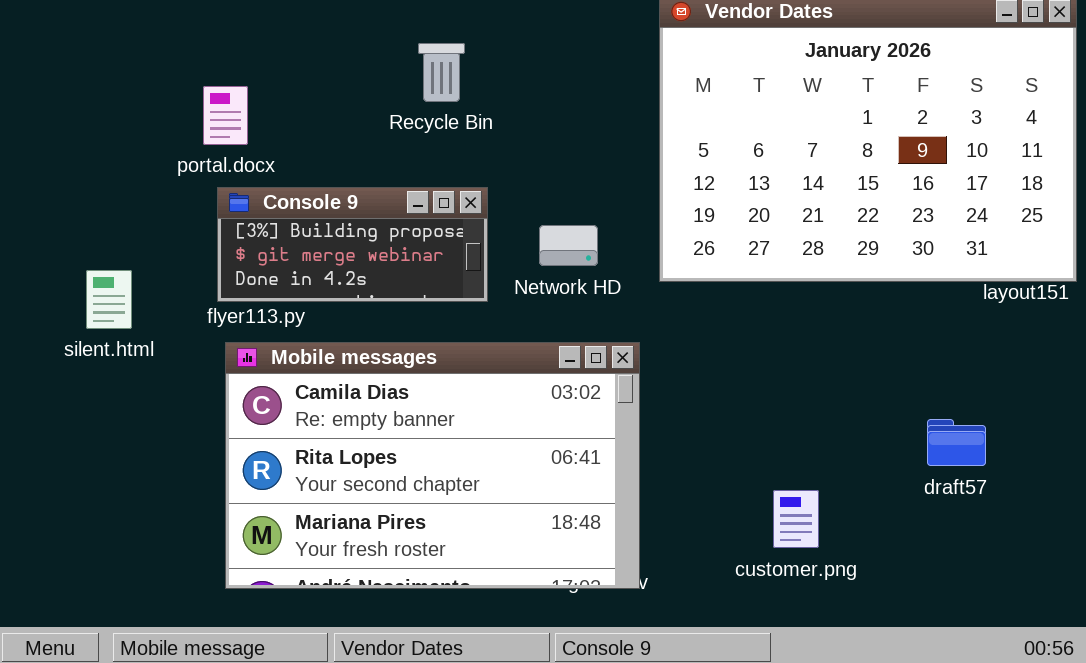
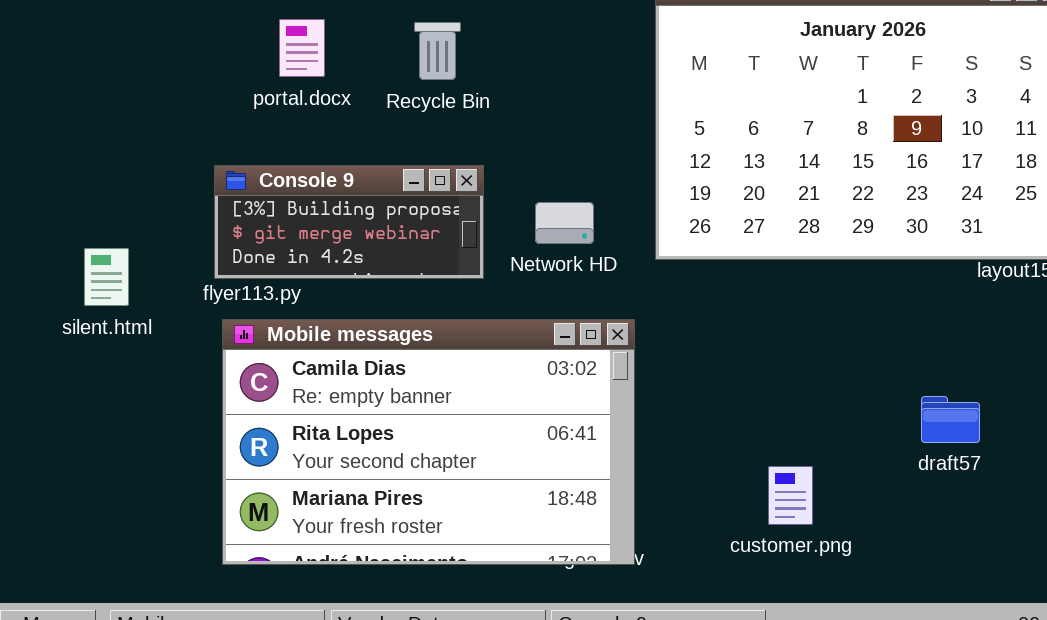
portal.docx: [203,86,248,145] -> [279,19,325,77], moved

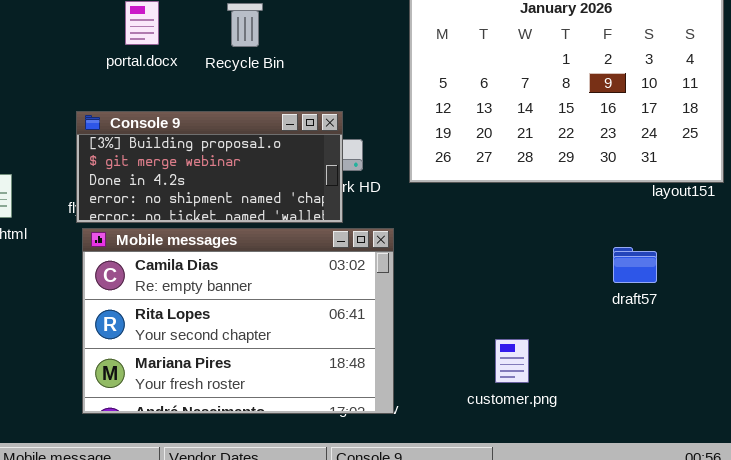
Console 9: [214,165,484,279] -> [76,111,343,223], resized
draft57: [921,396,980,443] -> [613,247,657,283], moved

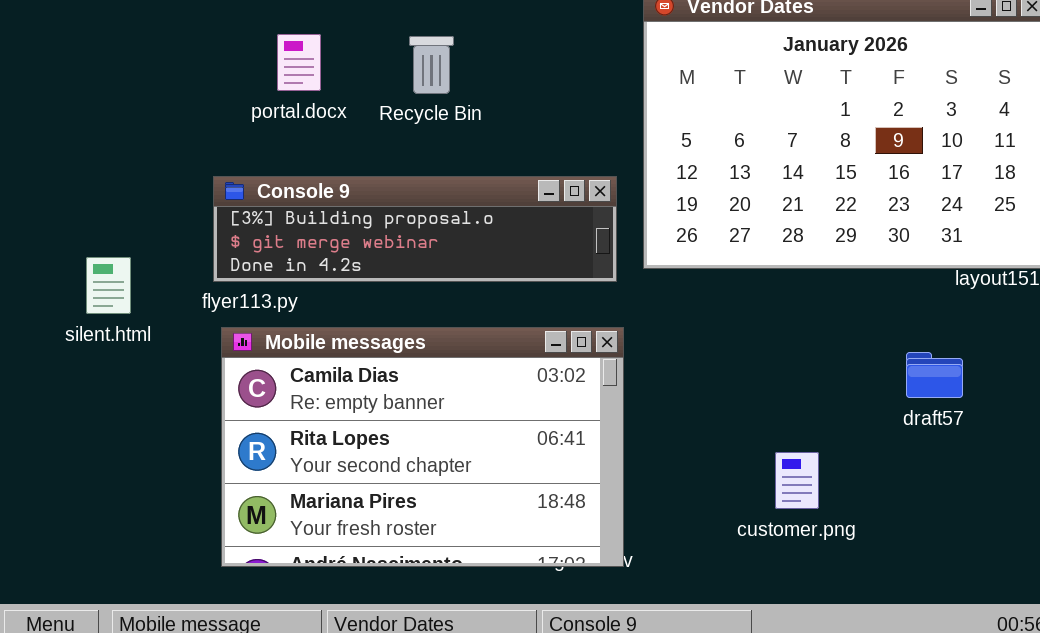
Console 9: [76,111,343,223] -> [213,176,617,282], resized
customer.png: [495,339,529,383] -> [775,452,819,509], moved

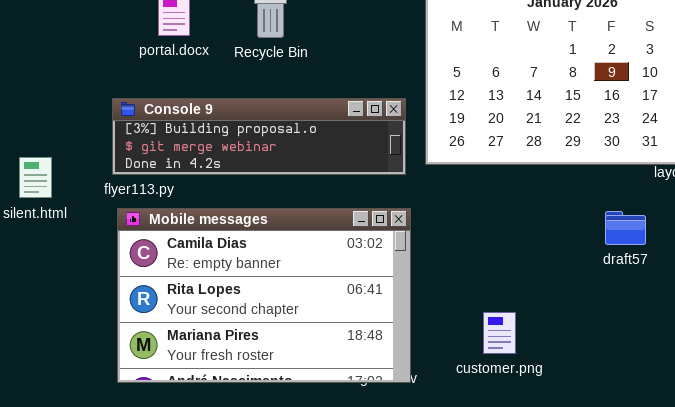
draft57: [906,352,963,398] -> [605,211,646,245], moved
customer.png: [775,452,819,509] -> [483,312,516,354], moved

